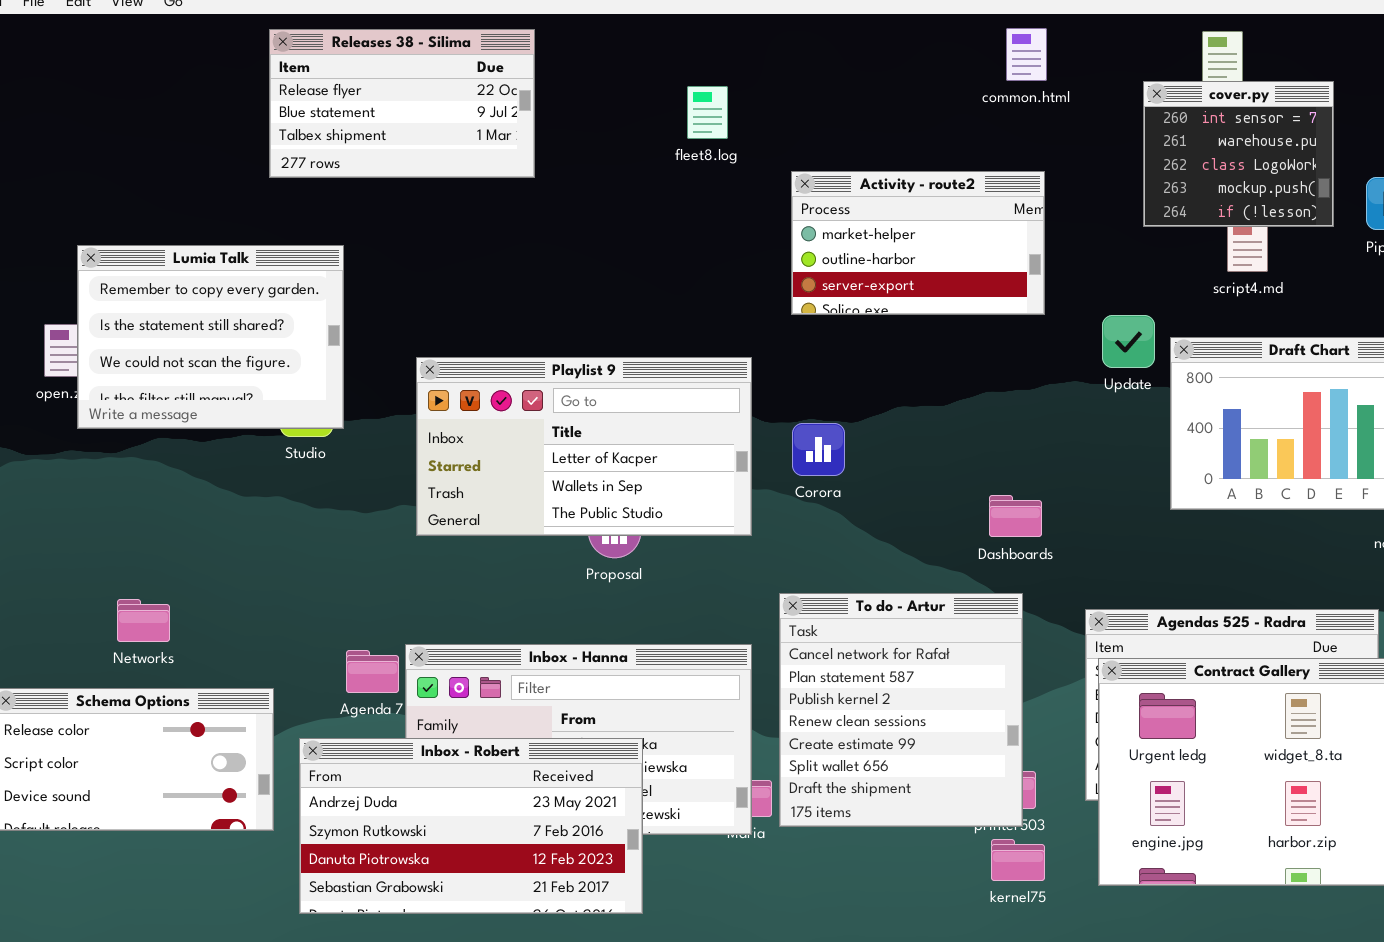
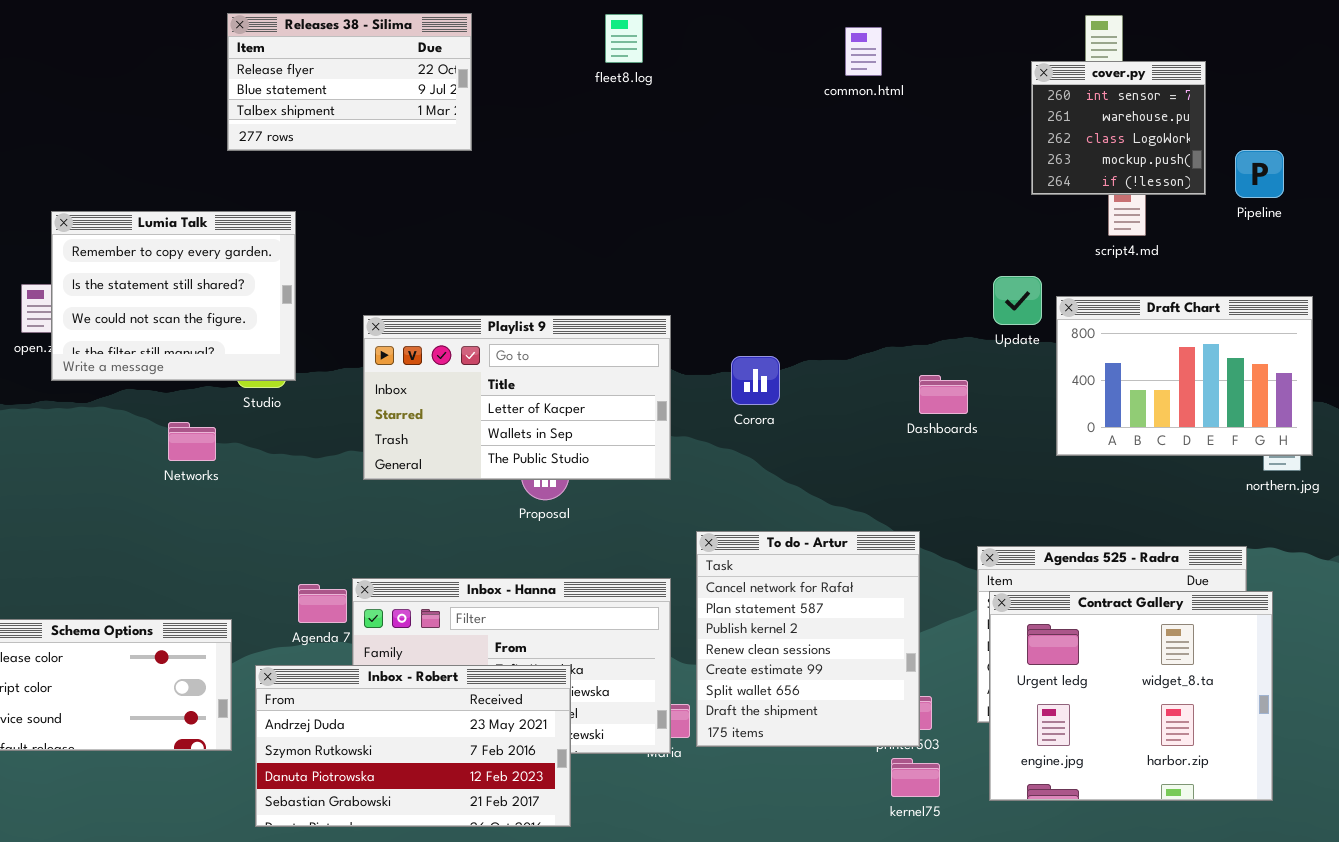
common.html: [1006,28,1047,81] -> [845,27,882,76], moved
fleet8.log: [687,86,728,139] -> [605,14,643,63], moved
Activity - route2: [791,171,1045,315] -> none, closed
Corora: [792,423,845,476] -> [731,356,780,405], moved
Dashboards: [989,495,1042,537] -> [919,375,968,414], moved
Networks: [117,599,170,642] -> [168,422,216,461], moved

